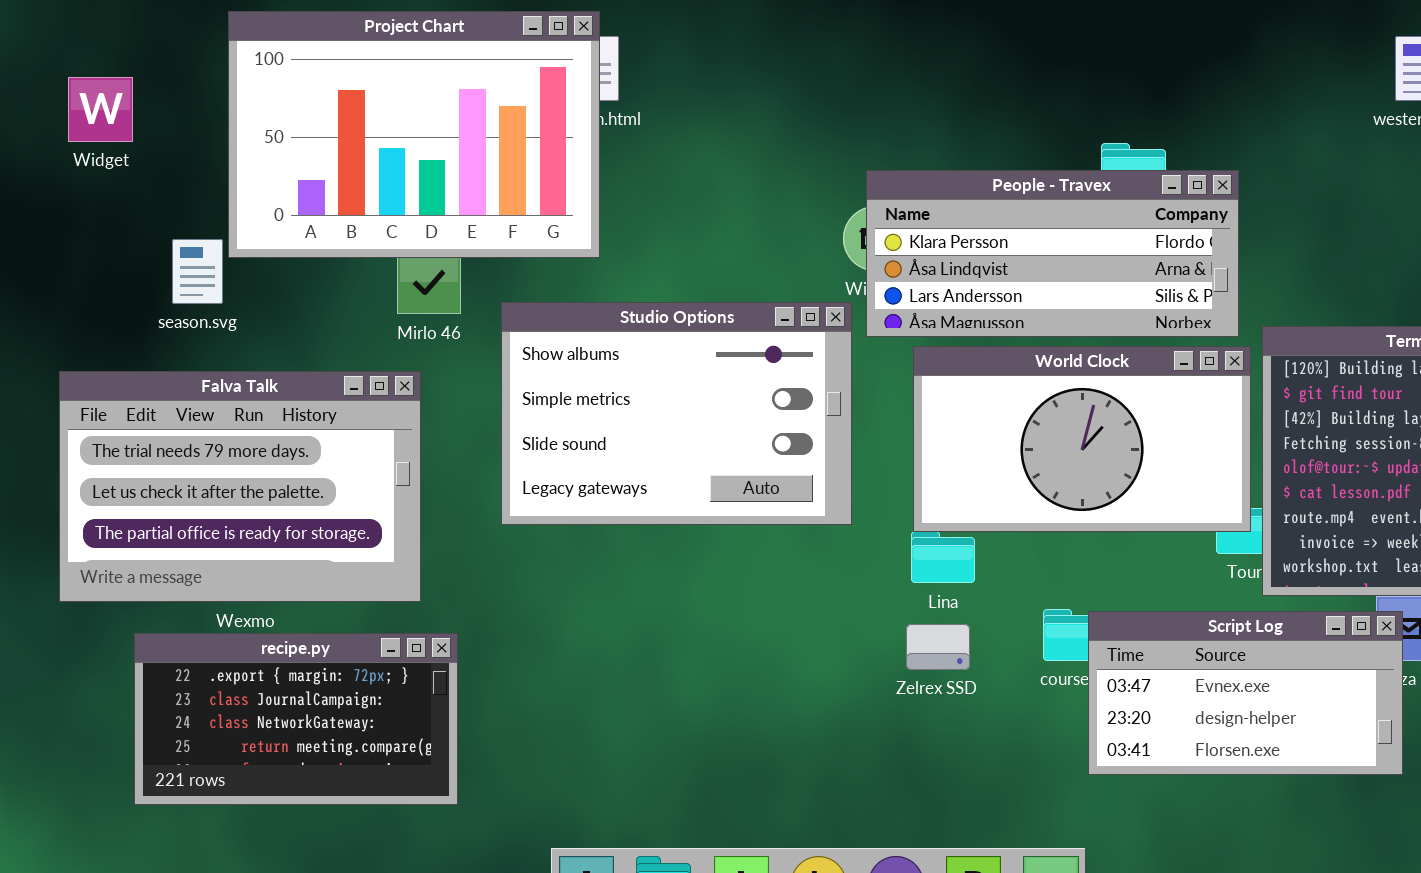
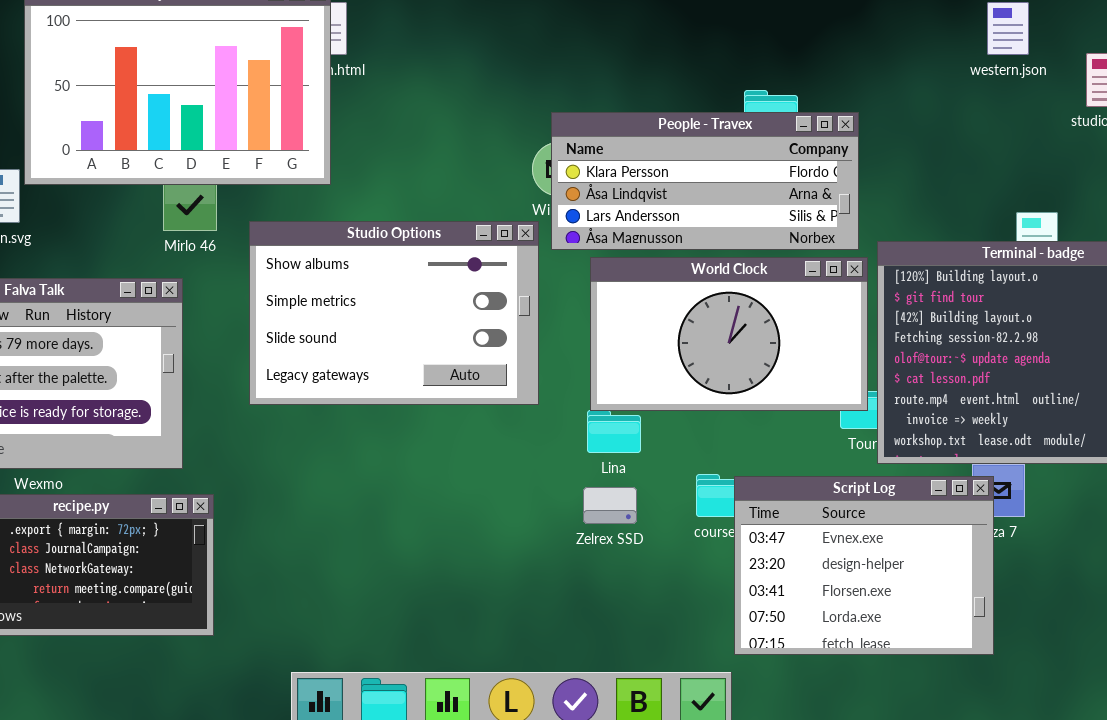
Script Log: [1088,611,1403,775] -> [734,476,994,655], resized

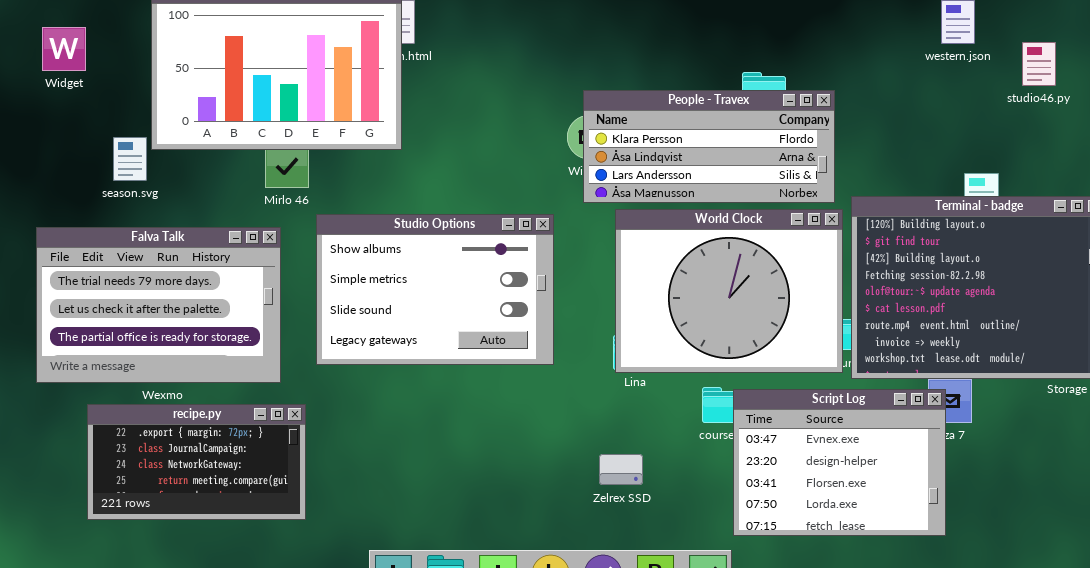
Studio Options: [249,221,539,405] -> [316,214,554,365], moved
World Clock: [590,257,868,411] -> [615,209,843,373], resized
Zelrex SSD: [583,487,637,524] -> [599,454,643,485], moved

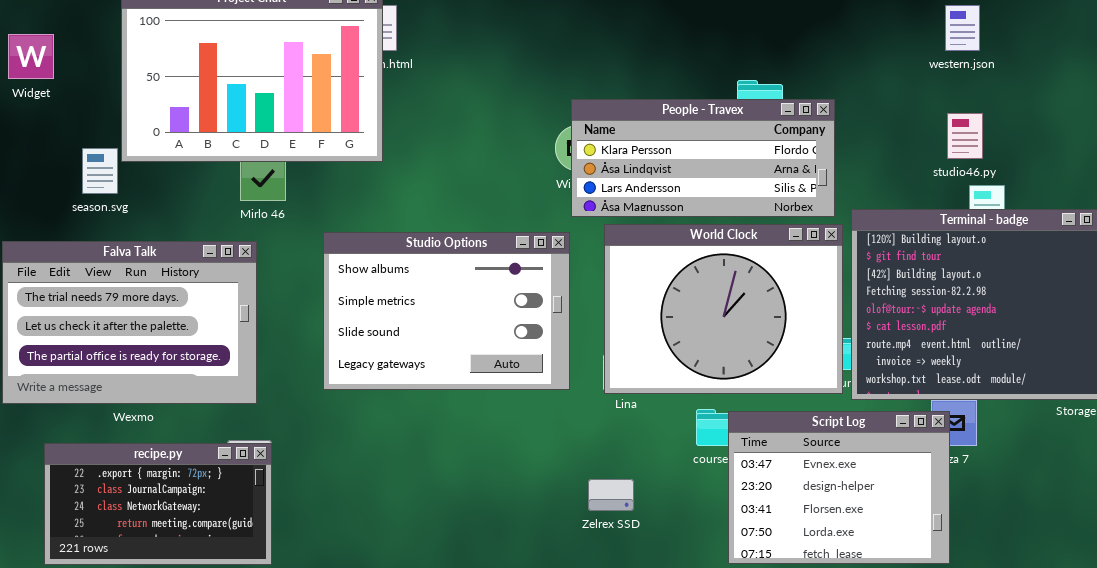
studio46.py: [1022,42,1056,86] -> [947,113,983,159], moved
Studio Options: [316,214,554,365] -> [323,232,570,390], moved
recipe.py: [87,404,306,520] -> [44,443,272,565], moved

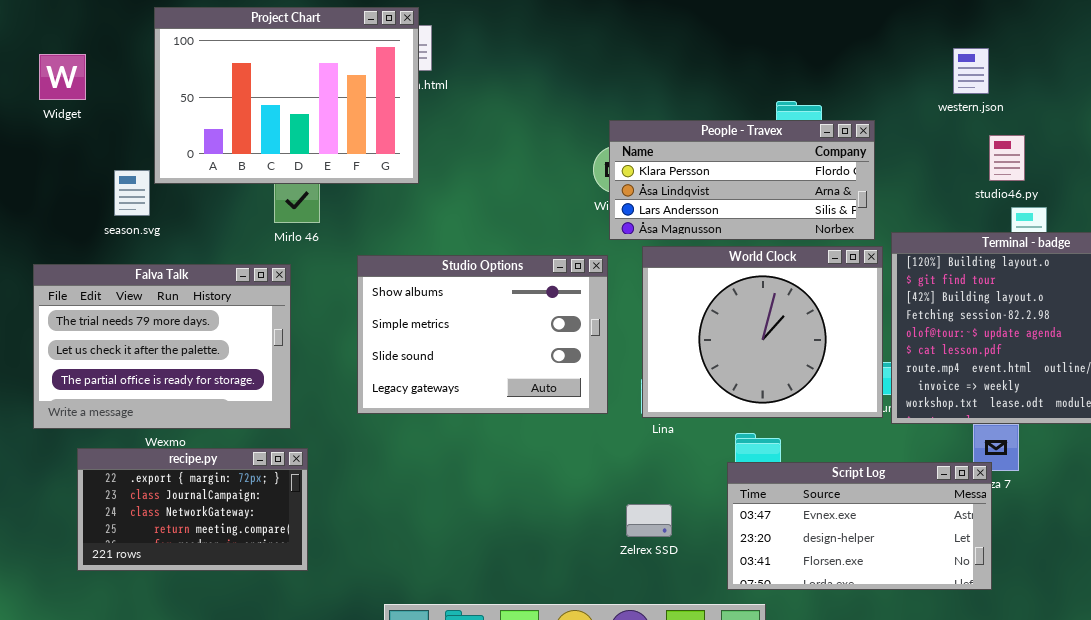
western.json: [945,5,980,51] -> [953,48,989,94], moved
Script Log: [728,411,950,564] -> [727,462,992,590], resized
recipe.py: [44,443,272,565] -> [77,448,308,571], moved

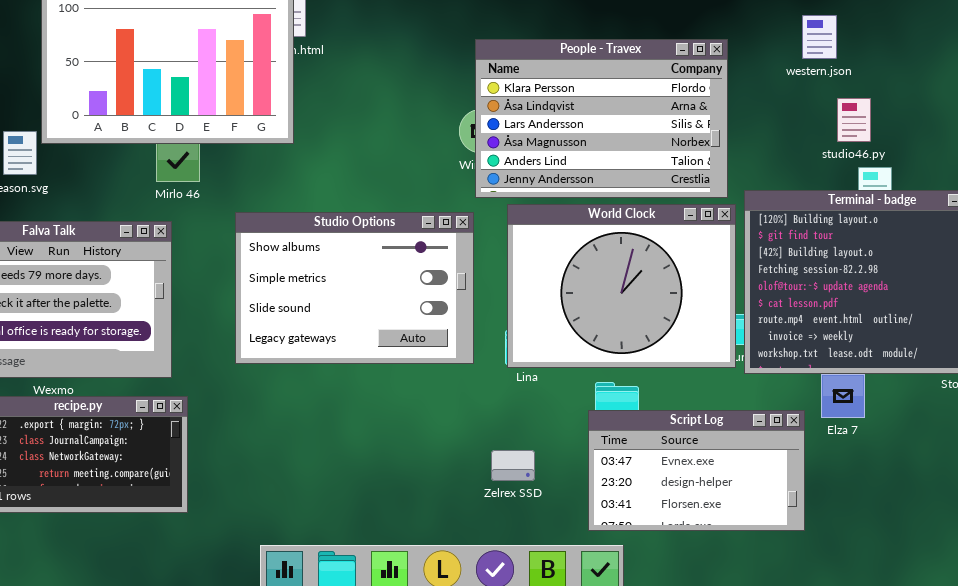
People - Travex: [609,120,875,240] -> [475,39,728,198], resized
Script Log: [727,462,992,590] -> [588,410,805,531], resized

